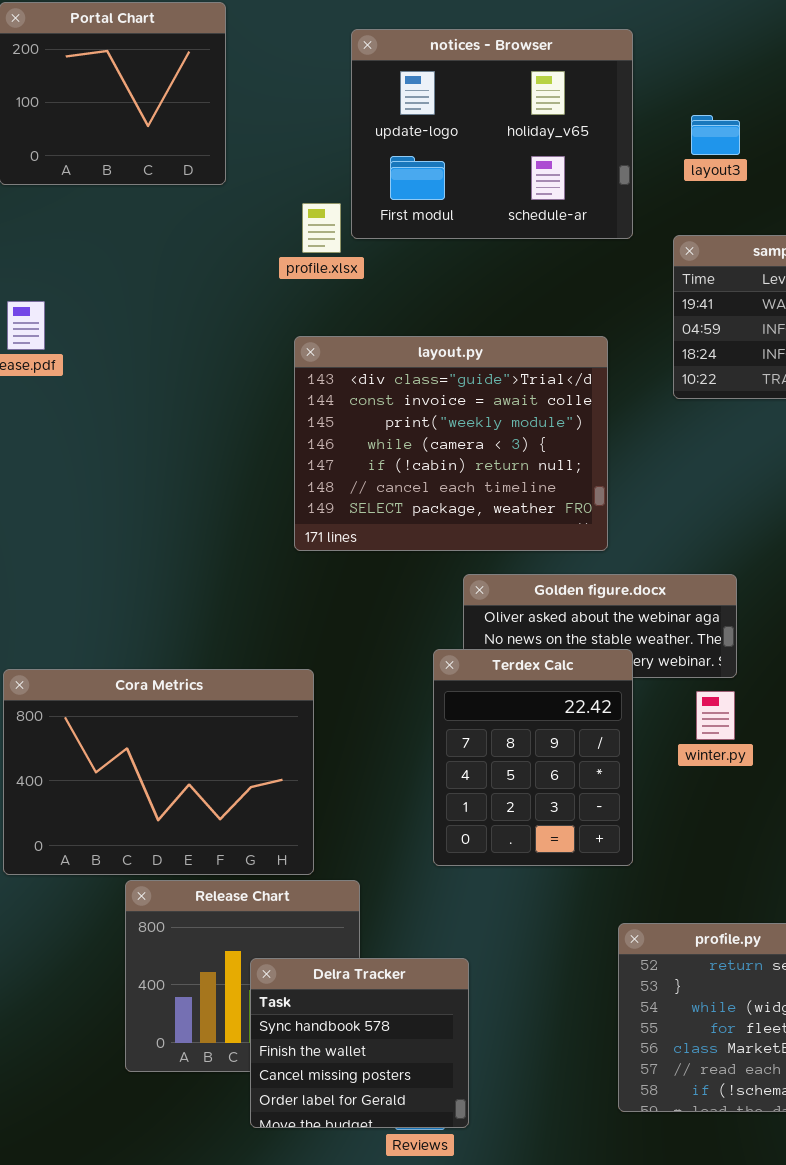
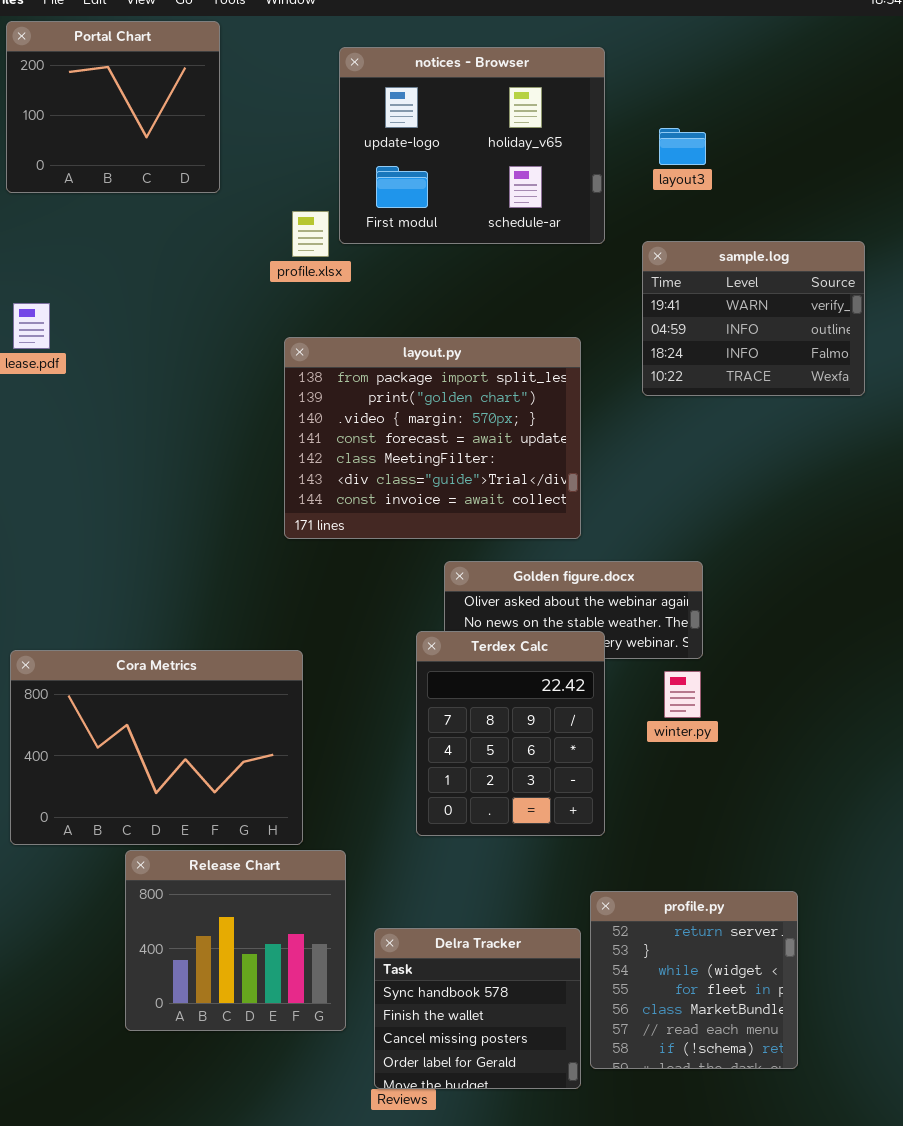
layout.py: [294,336,608,551] -> [284,337,581,539], scrolled up 5 rows
Delra Tracker: [250,958,469,1128] -> [374,928,581,1089], moved

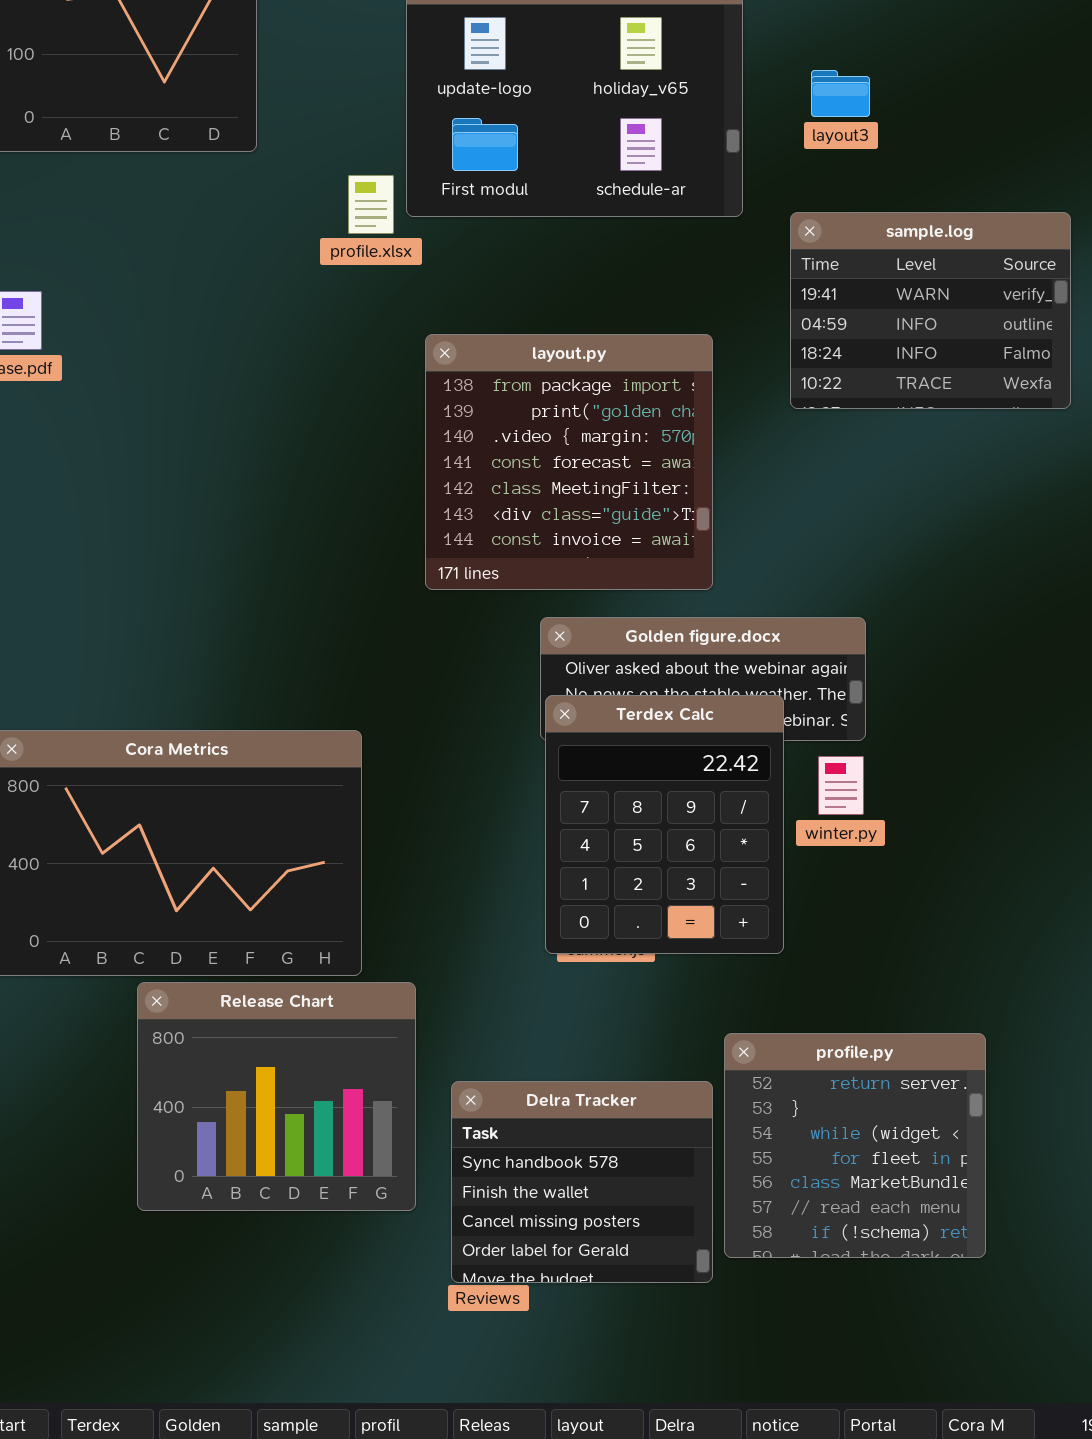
layout.py: [284,337,581,539] -> [425,334,713,590], resized
Terdex Calc: [416,631,605,836] -> [545,695,784,954], moved

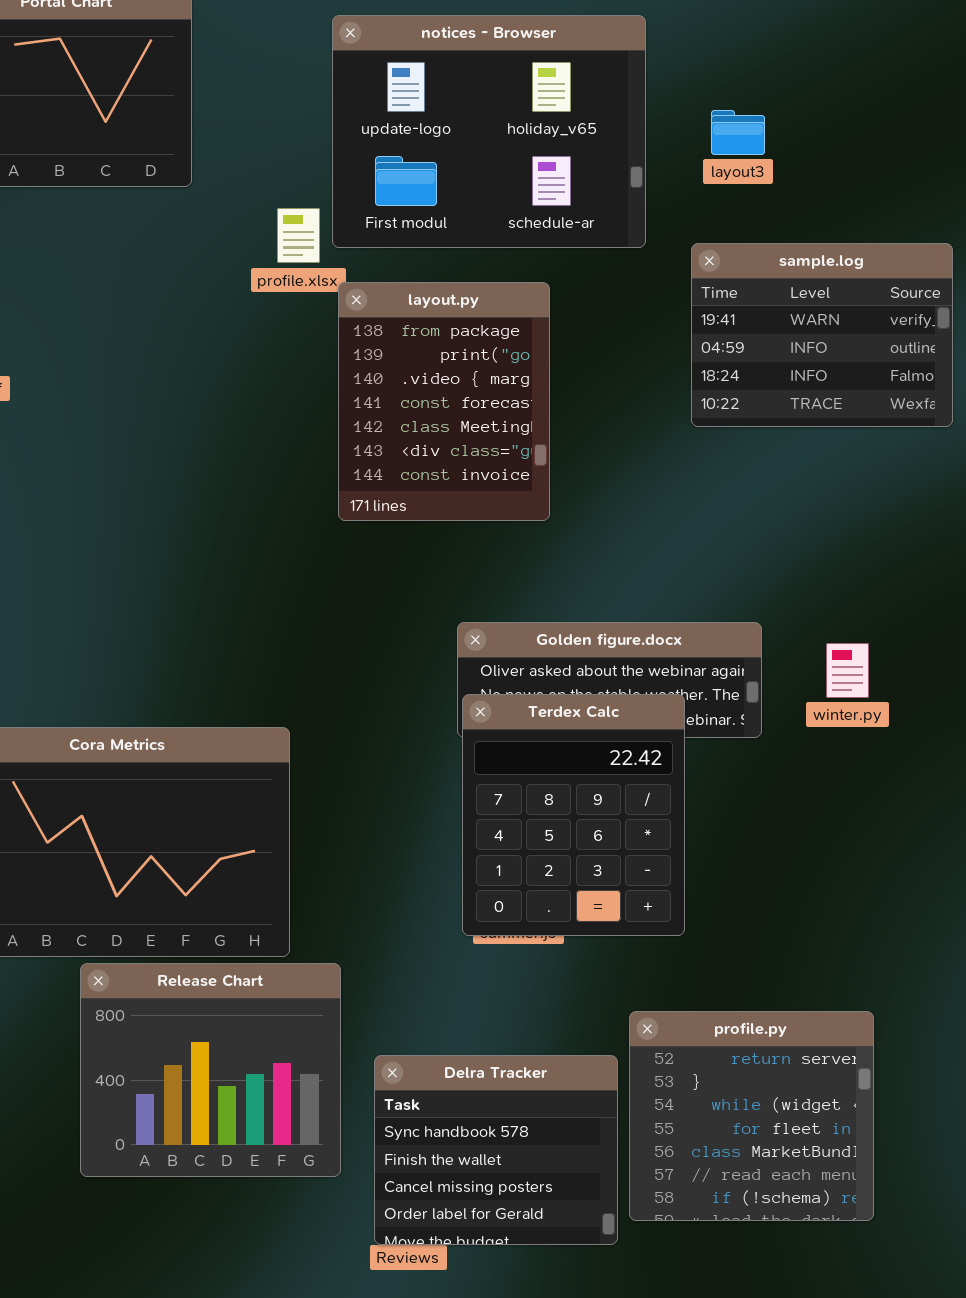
layout.py: [425,334,713,590] -> [338,282,550,521], moved, resized
winter.py: [818,756,864,815] -> [826,643,869,698], moved

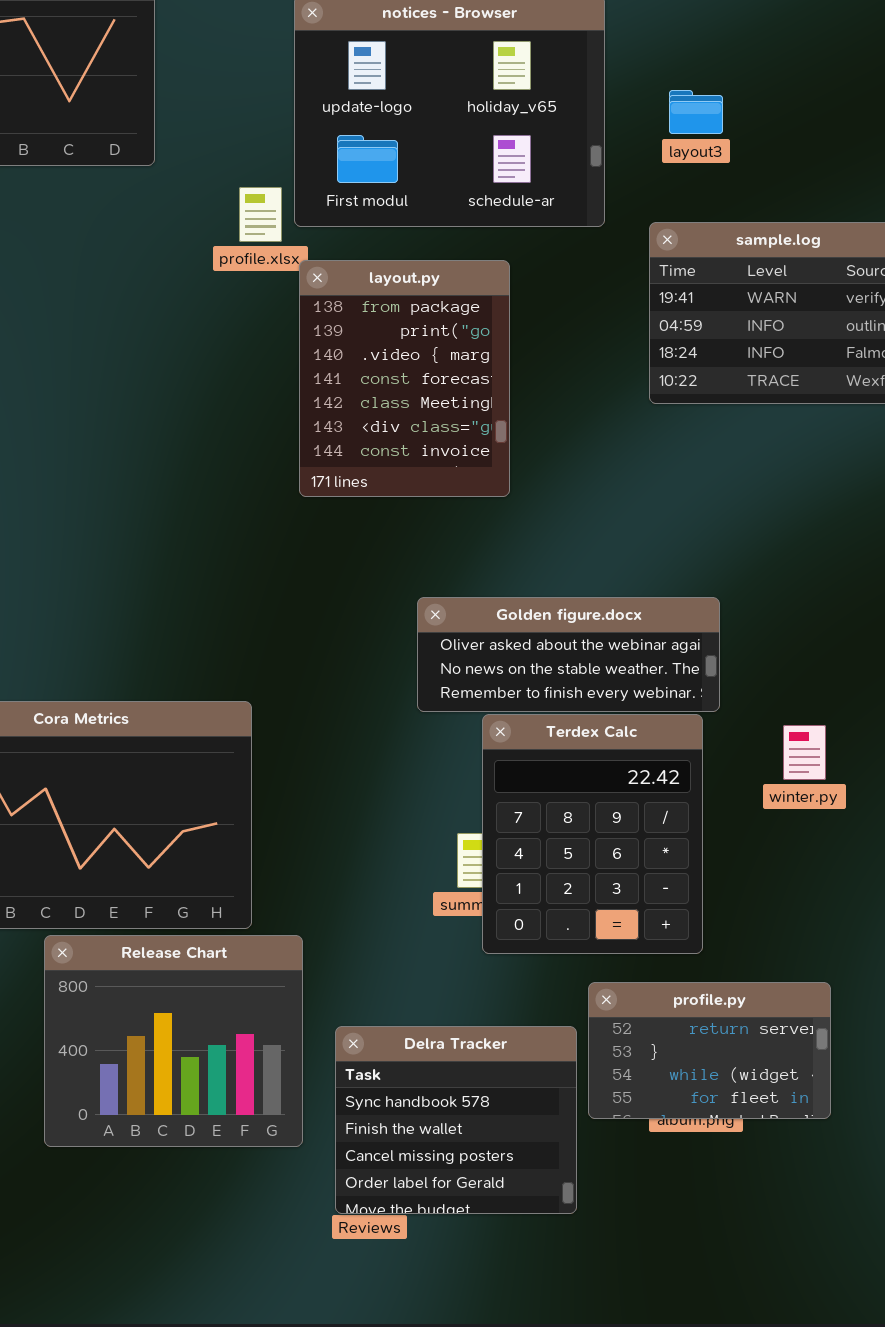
winter.py: [826,643,869,698] -> [783,725,826,780], moved
Terdex Calc: [462,694,685,936] -> [482,714,703,954], moved
profile.py: [629,1011,874,1221] -> [588,982,831,1119], resized

